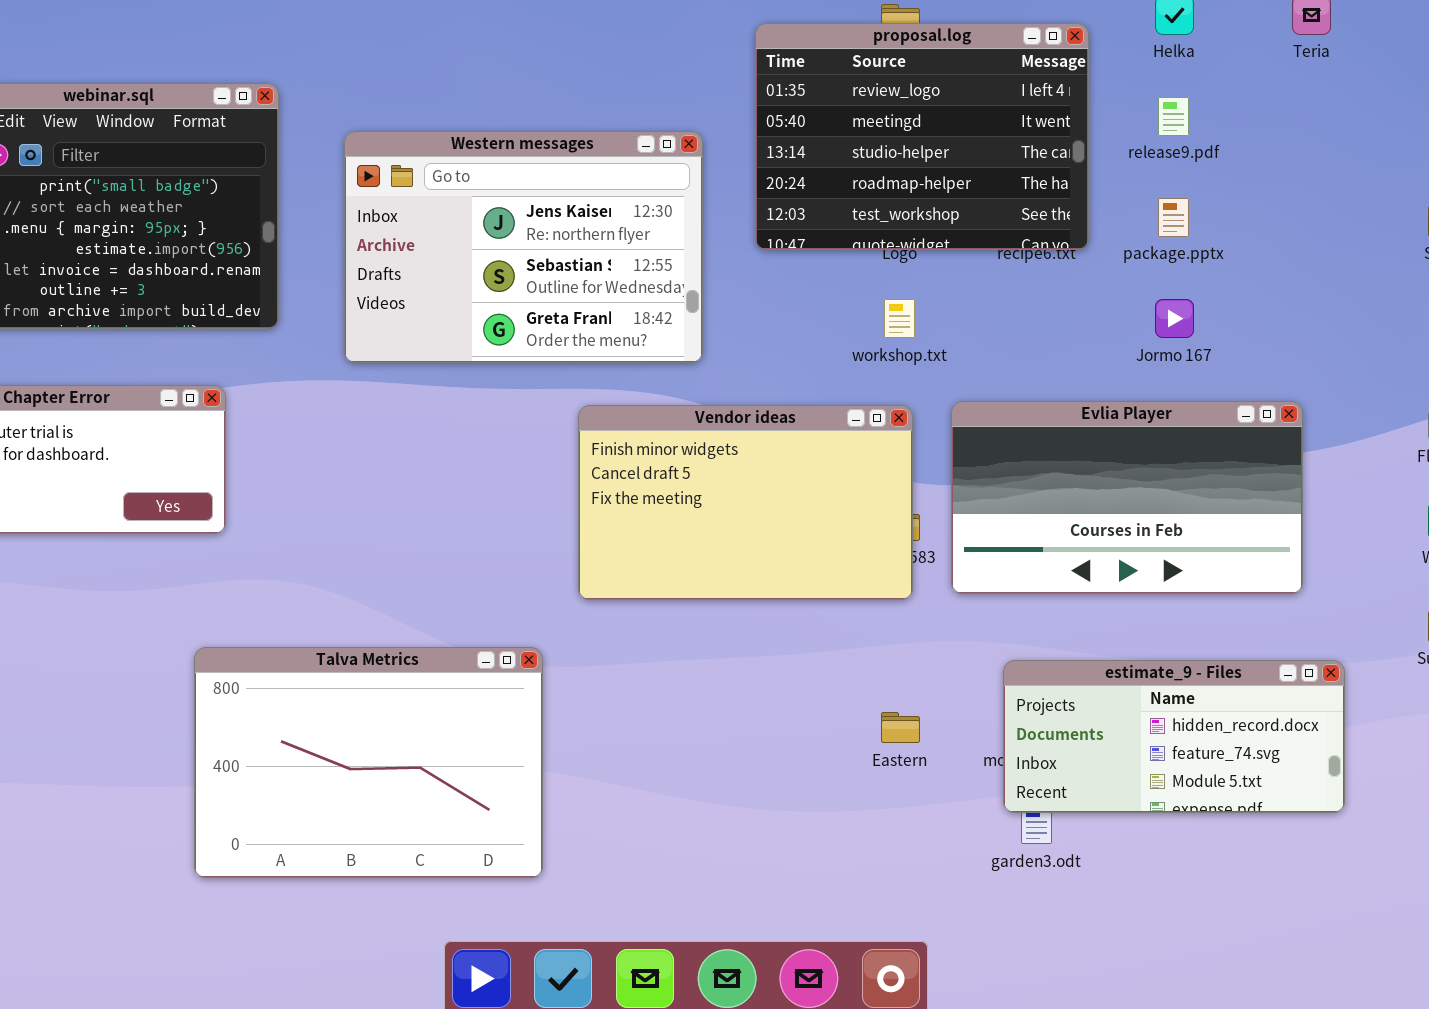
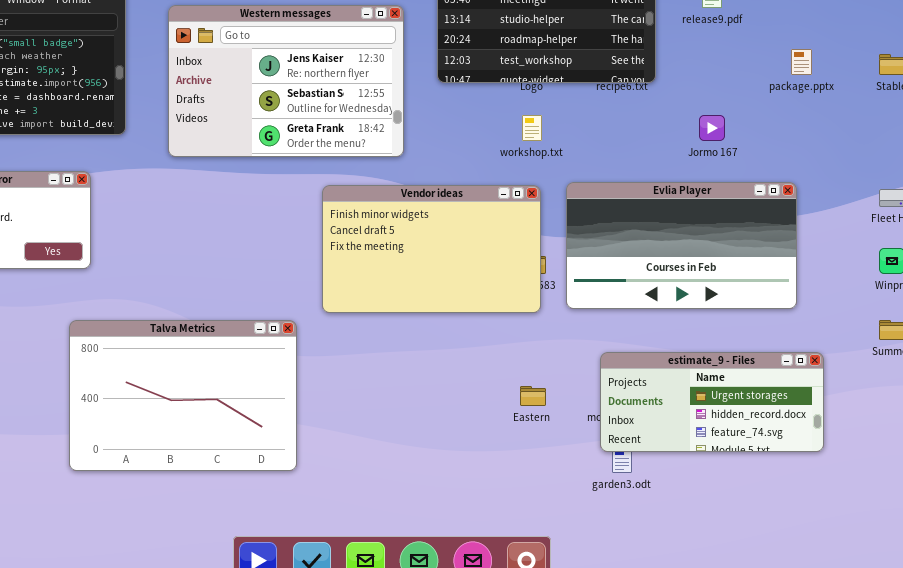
package.pptx: [1158,198,1189,237] -> [791,49,812,75], moved
Talva Metrics: [194,647,543,878] -> [69,320,297,471], moved
estimate_9 - Files: [1003,660,1345,813] -> [600,352,824,452], scrolled up 1 row

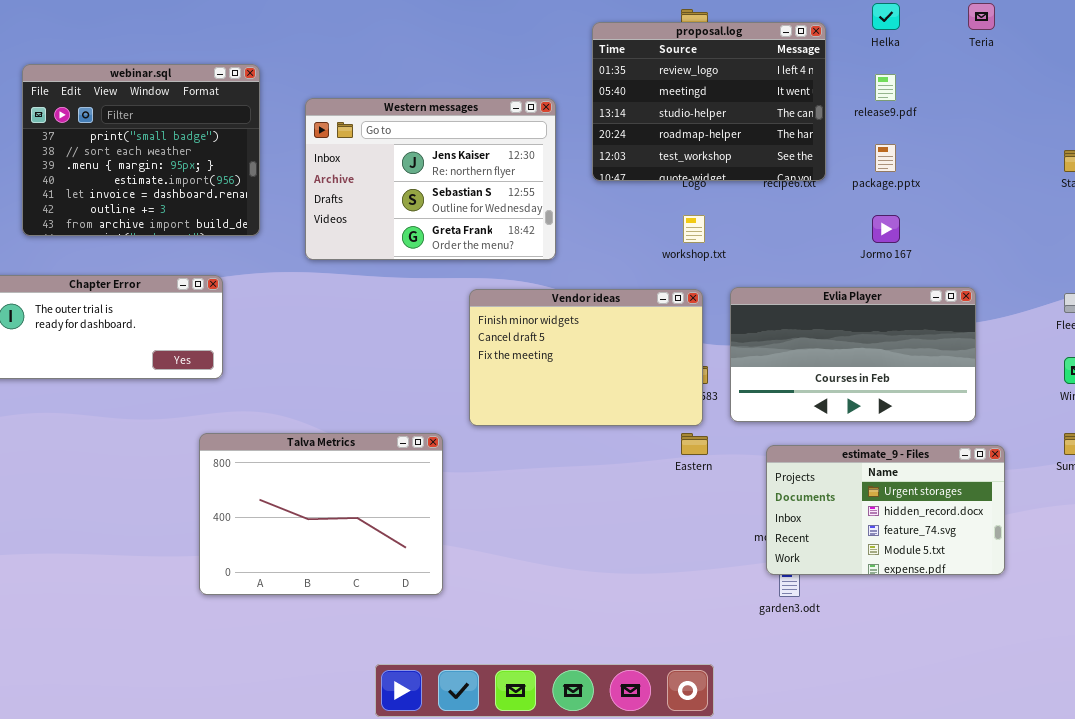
package.pptx: [791,49,812,75] -> [875,144,896,172], moved
estimate_9 - Files: [600,352,824,452] -> [766,445,1005,575], resized
Eastern: [520,386,546,406] -> [681,433,708,455], moved

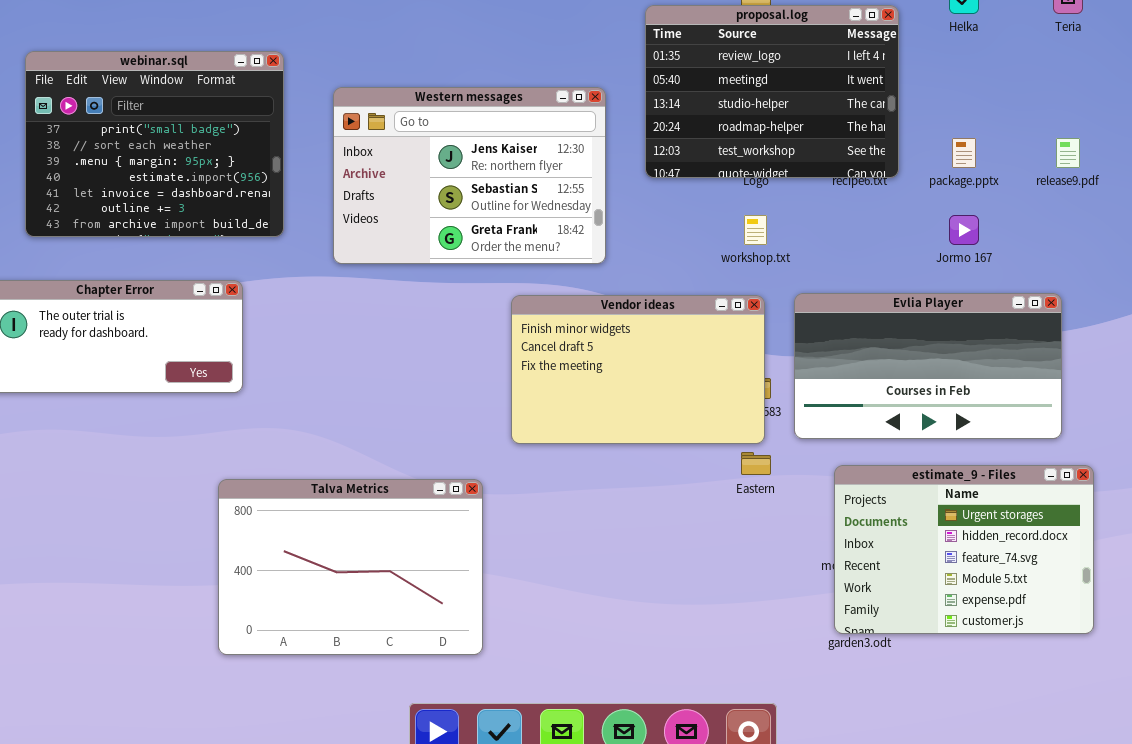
release9.pdf: [875,74,896,101] -> [1056,138,1080,168], moved
Talva Metrics: [199,433,443,595] -> [218,479,483,655], moved
estimate_9 - Files: [766,445,1005,575] -> [834,465,1094,634], resized

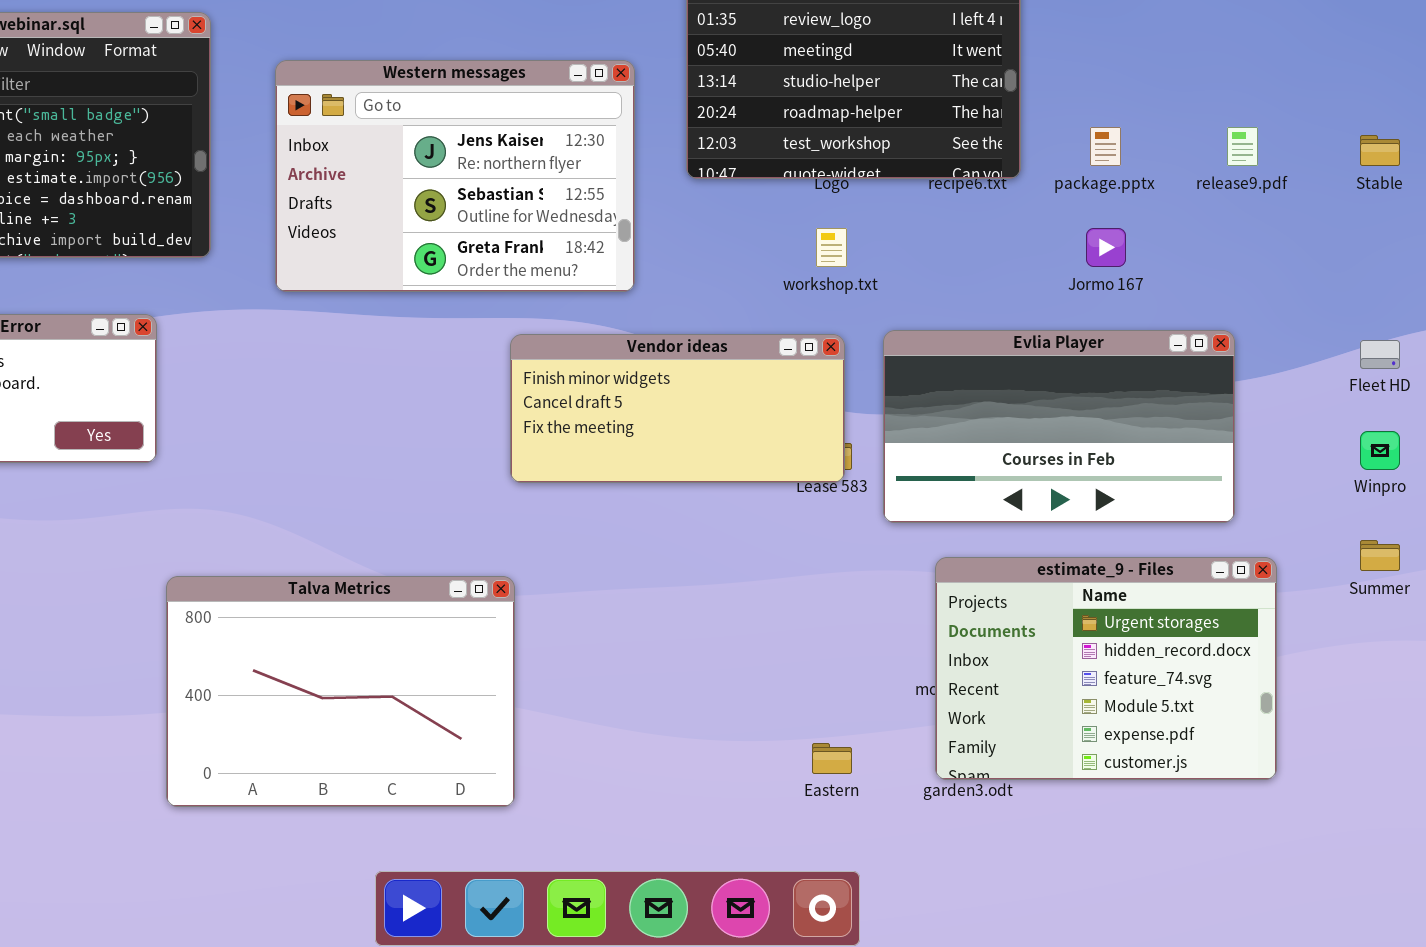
Vendor ideas: [511,295,765,444] -> [510,334,845,483], resized
Eastern: [741,452,771,475] -> [812,743,852,774], moved
Talva Metrics: [218,479,483,655] -> [166,576,515,807], moved

